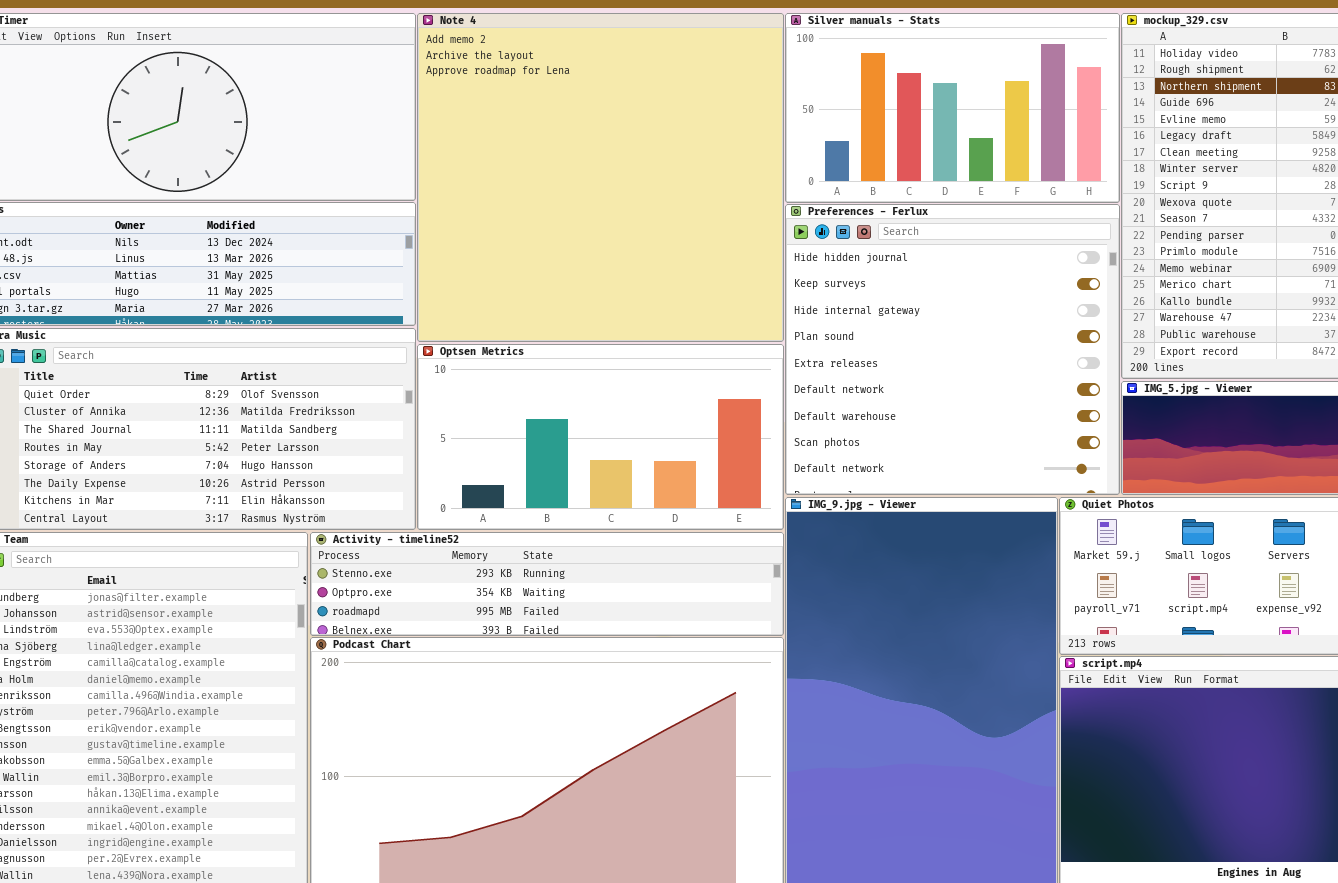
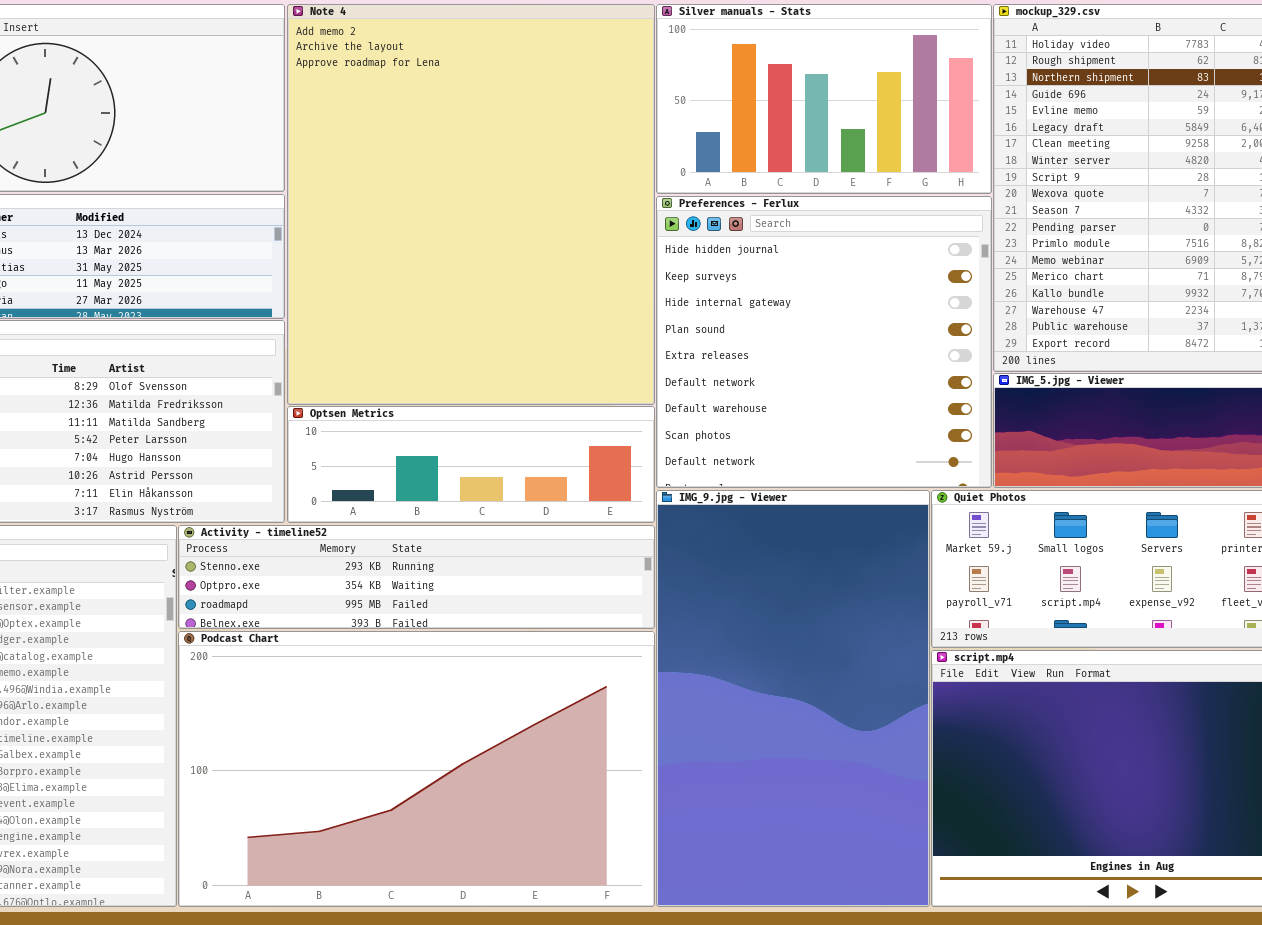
Note 4: [417,13,784,342] -> [287,4,655,405], resized
Optsen Metrics: [417,344,784,530] -> [287,406,655,523], resized

